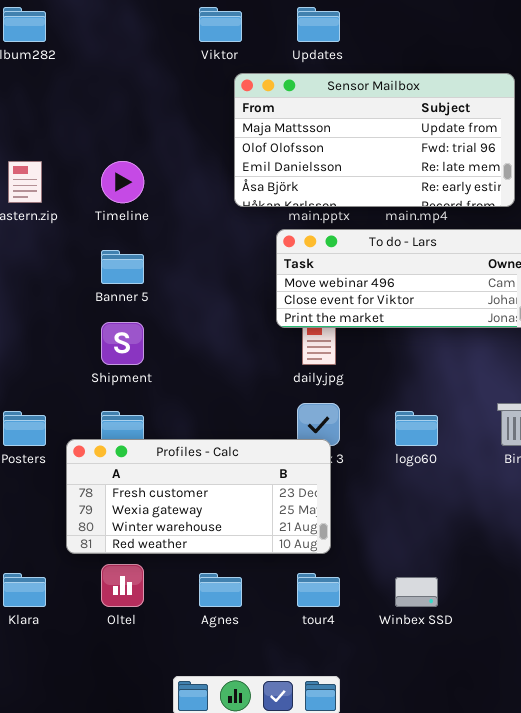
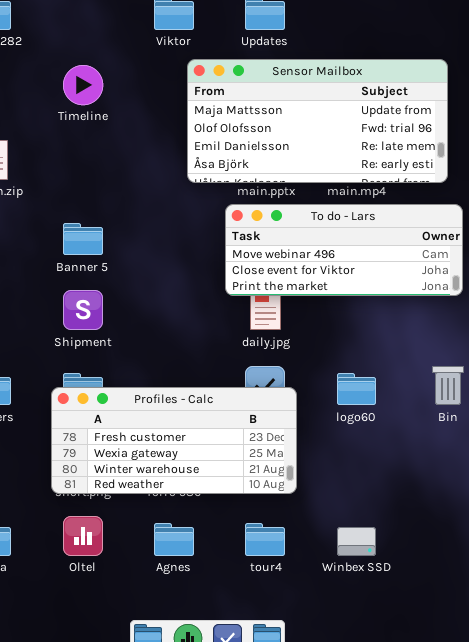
Timeline: [101,161,144,203] -> [63,65,103,105], moved
Profiles - Calc: [66,439,331,554] -> [51,387,297,494], moved

